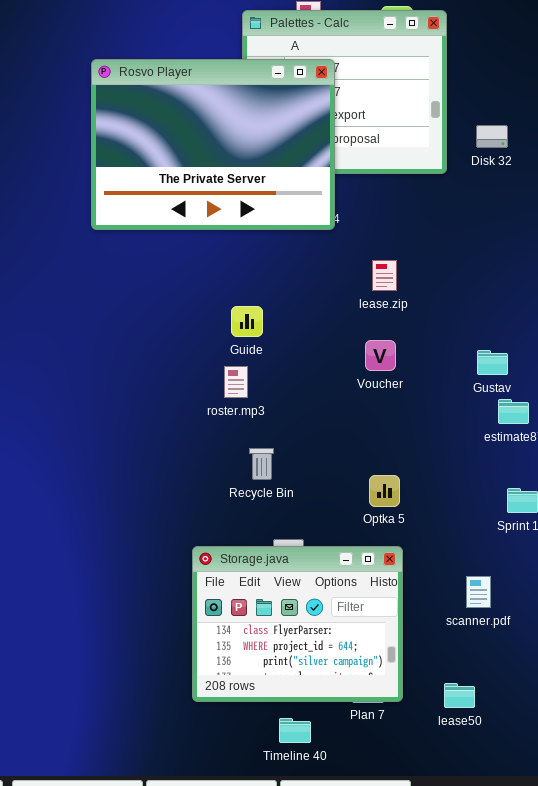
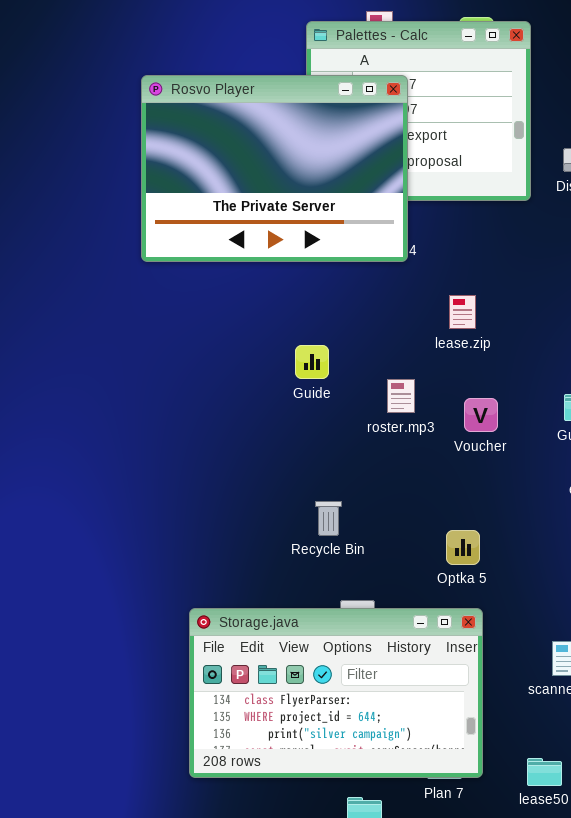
Voucher: [365,340,396,371] -> [464,398,498,432], moved
roster.mp3: [224,366,248,398] -> [387,379,415,413], moved
Storage.java: [192,546,403,702] -> [189,608,483,778], resized

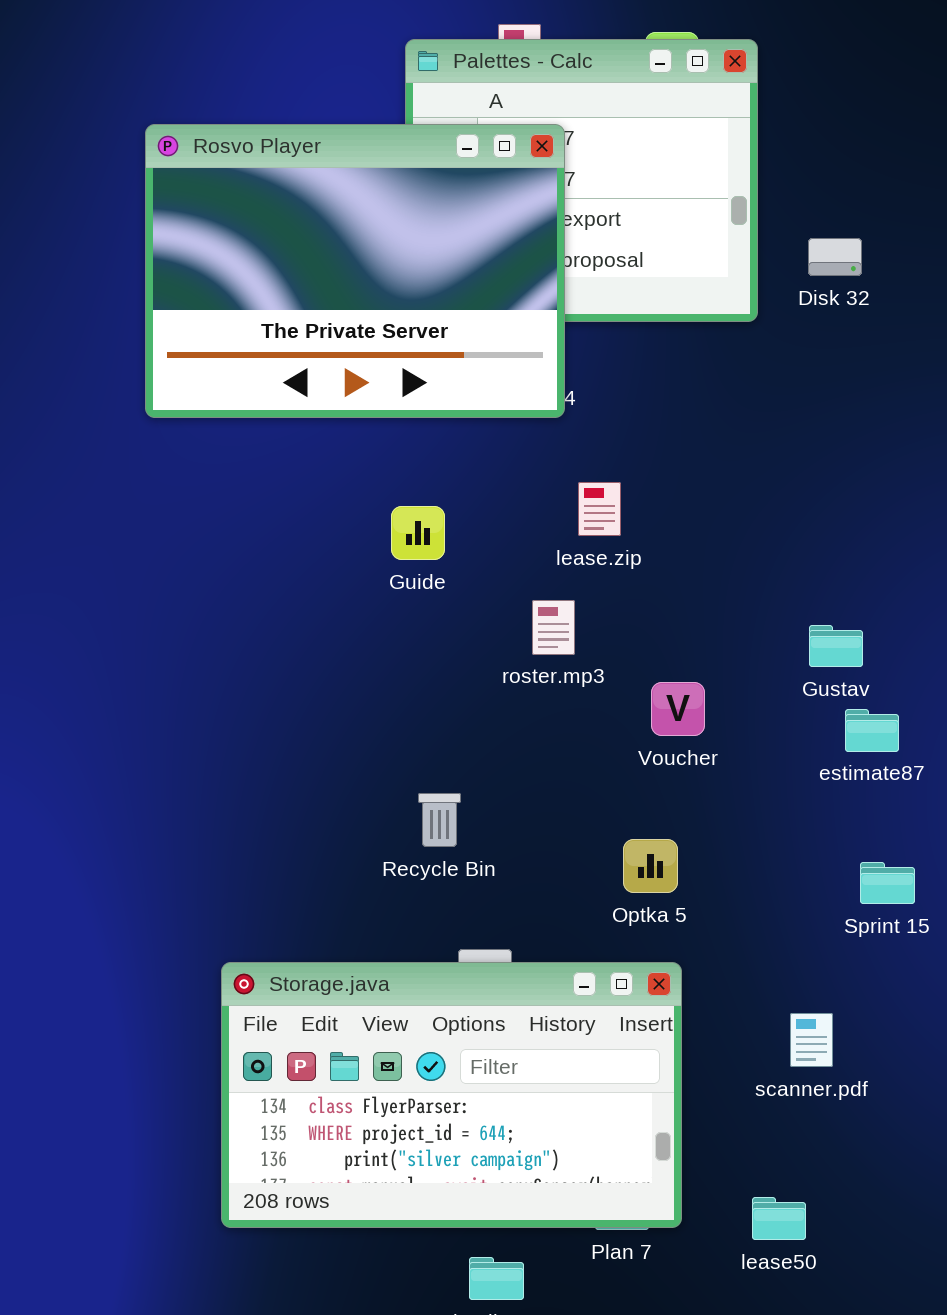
lease.zip: [449,295,476,329] -> [578,482,621,536], moved
Guide: [295,345,329,379] -> [391,506,445,560], moved
Voucher: [464,398,498,432] -> [651,682,705,736], moved

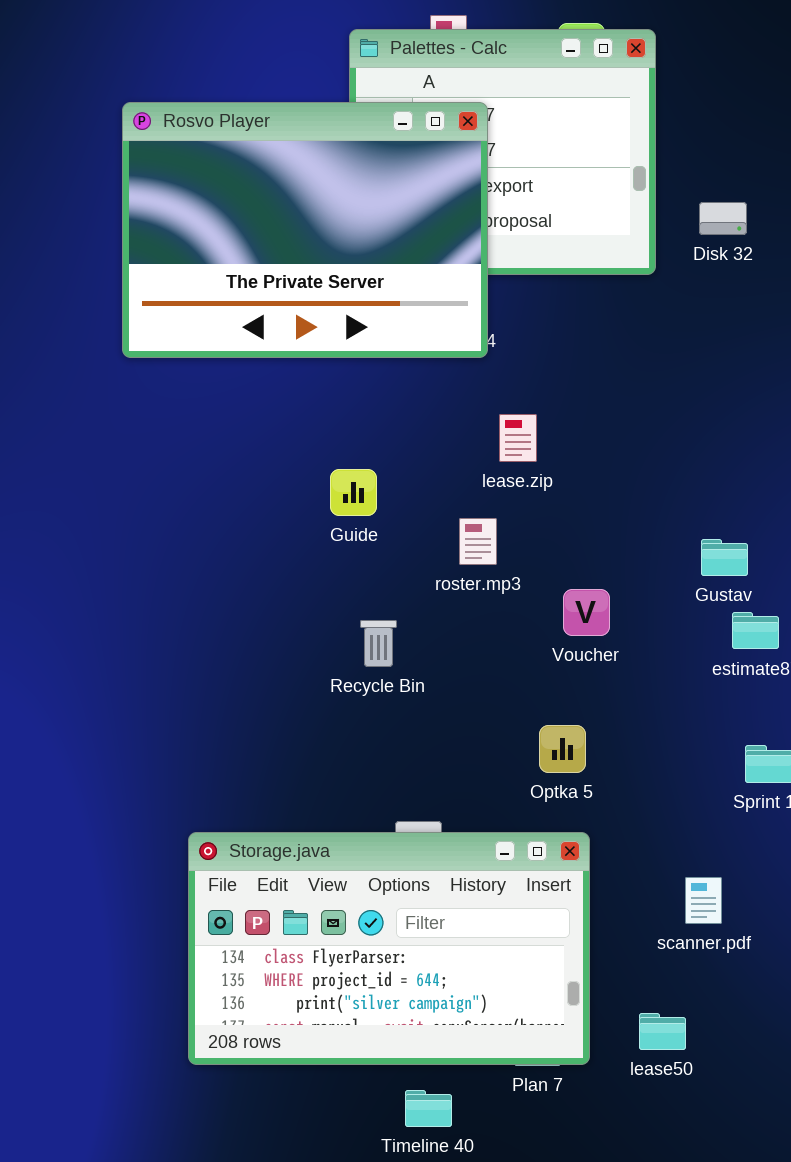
Guide: [391,506,445,560] -> [330,469,377,516], moved
Recycle Bin: [418,793,461,847] -> [360,620,397,667], moved
lease50: [752,1197,806,1240] -> [639,1013,686,1050], moved

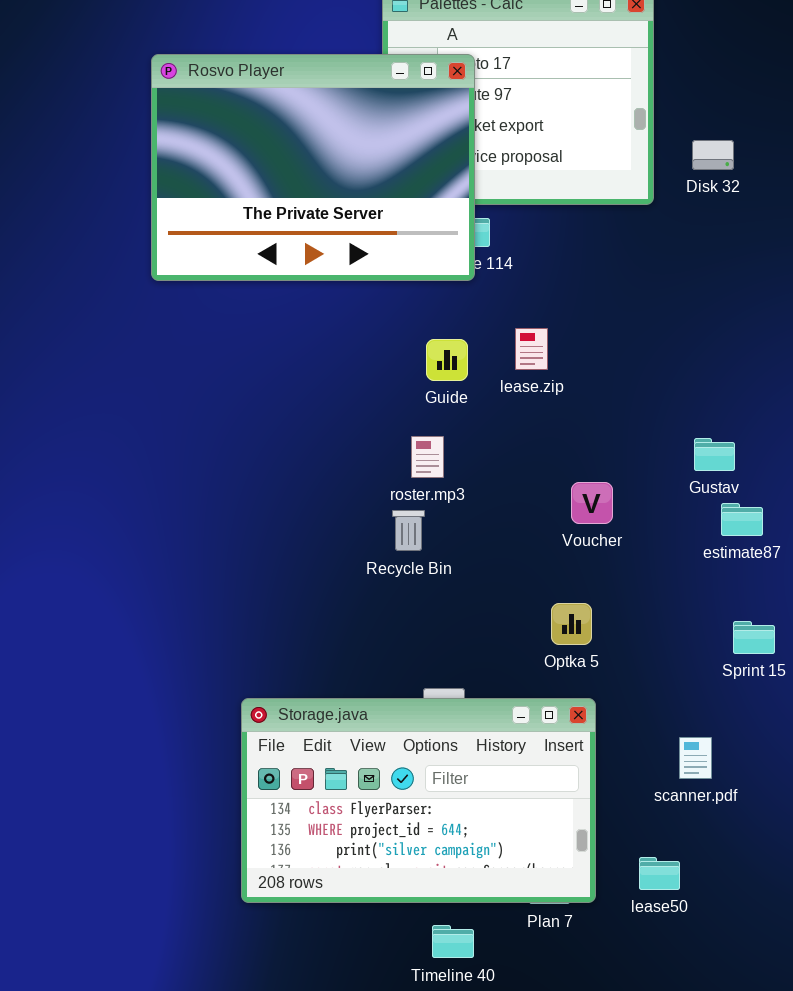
Rosvo Player: [122,102,488,358] -> [151,54,475,281], moved
Guide: [330,469,377,516] -> [426,339,468,381], moved
roster.mp3: [459,518,497,565] -> [411,436,444,478], moved

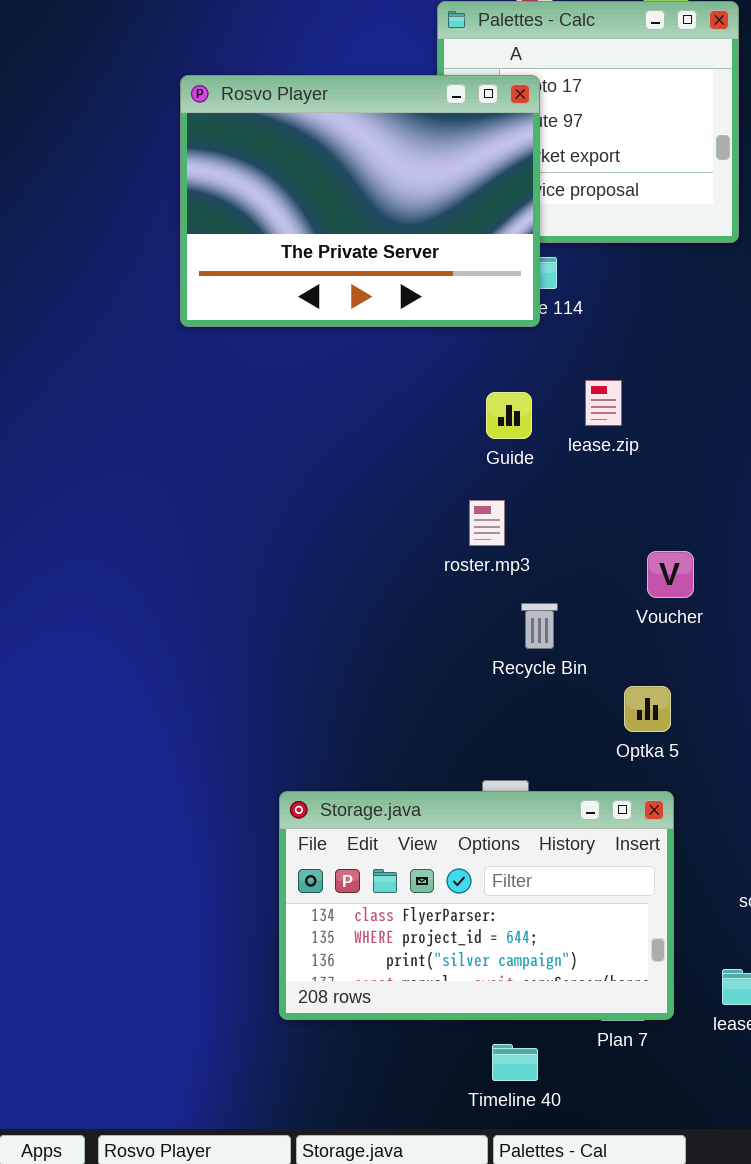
Recycle Bin: [392,510,425,551] -> [521,603,558,649], moved

